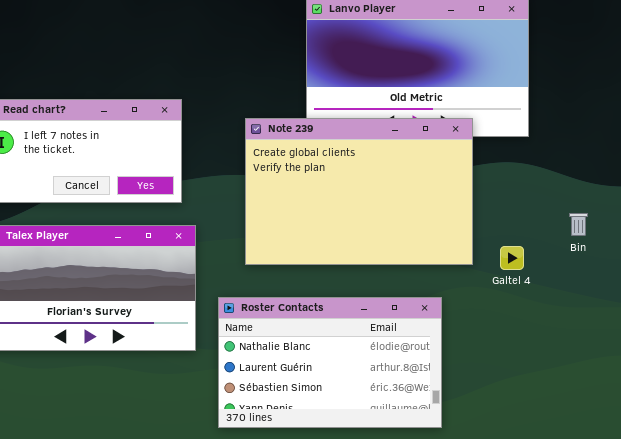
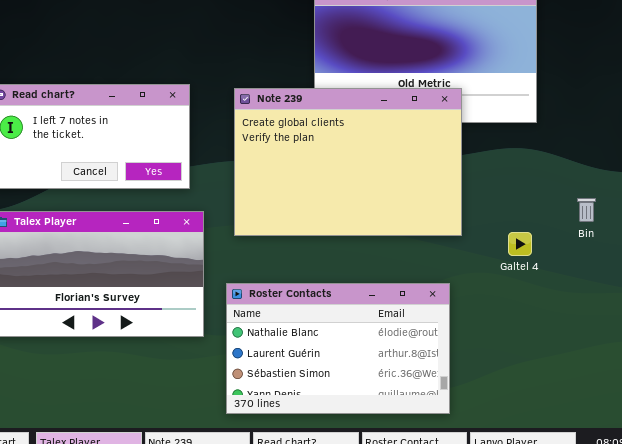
Note 239: [245,118,473,265] -> [234,88,462,236], moved

